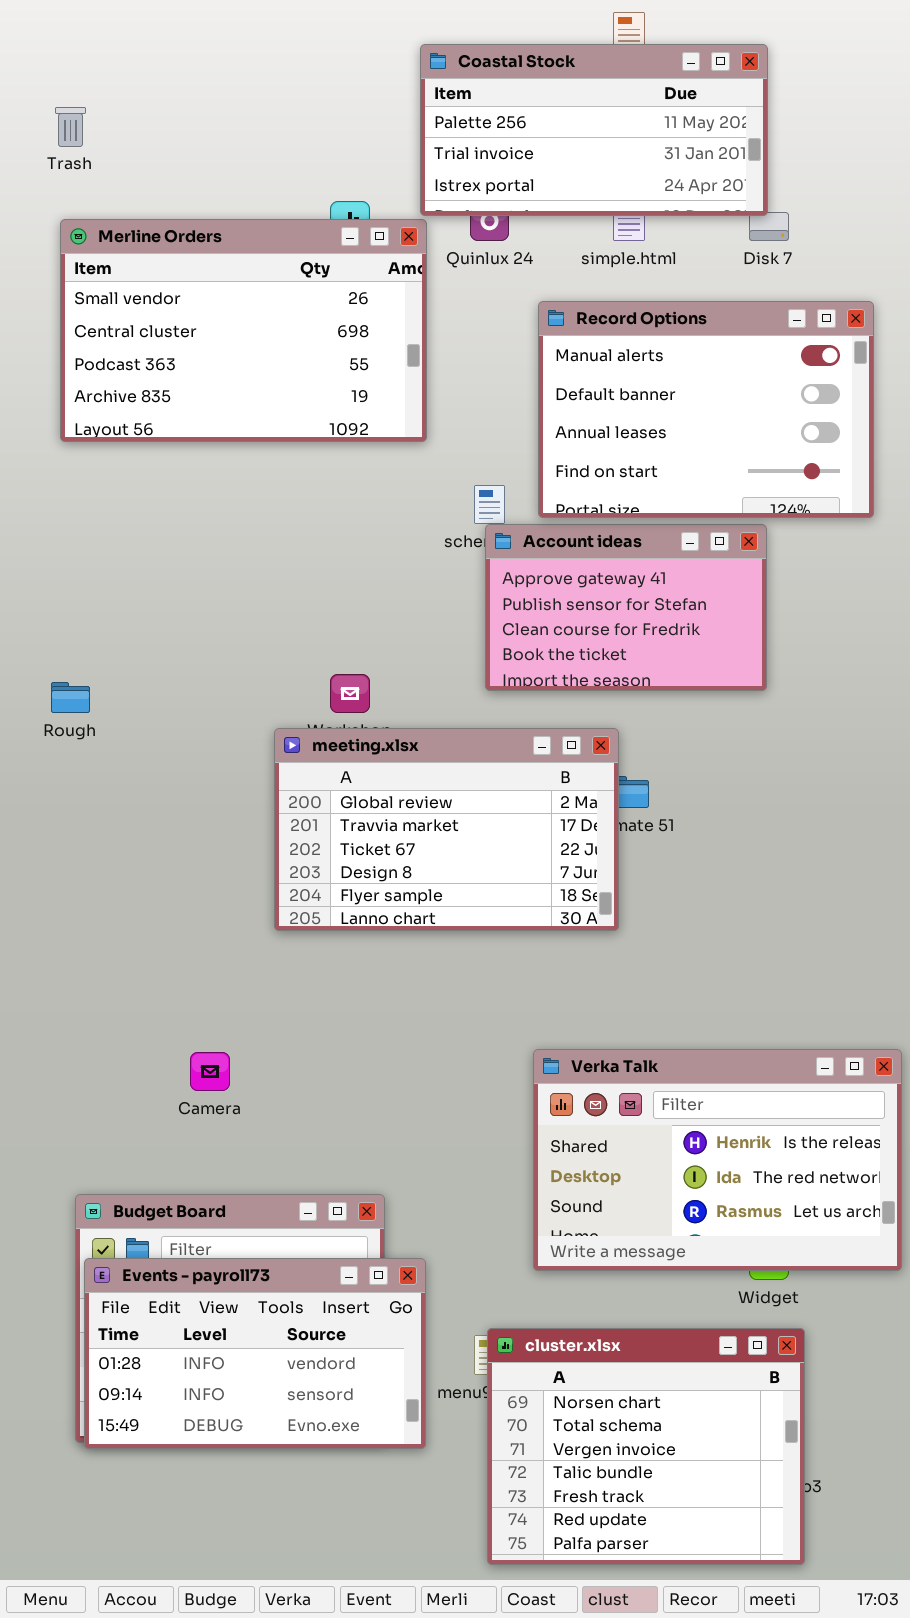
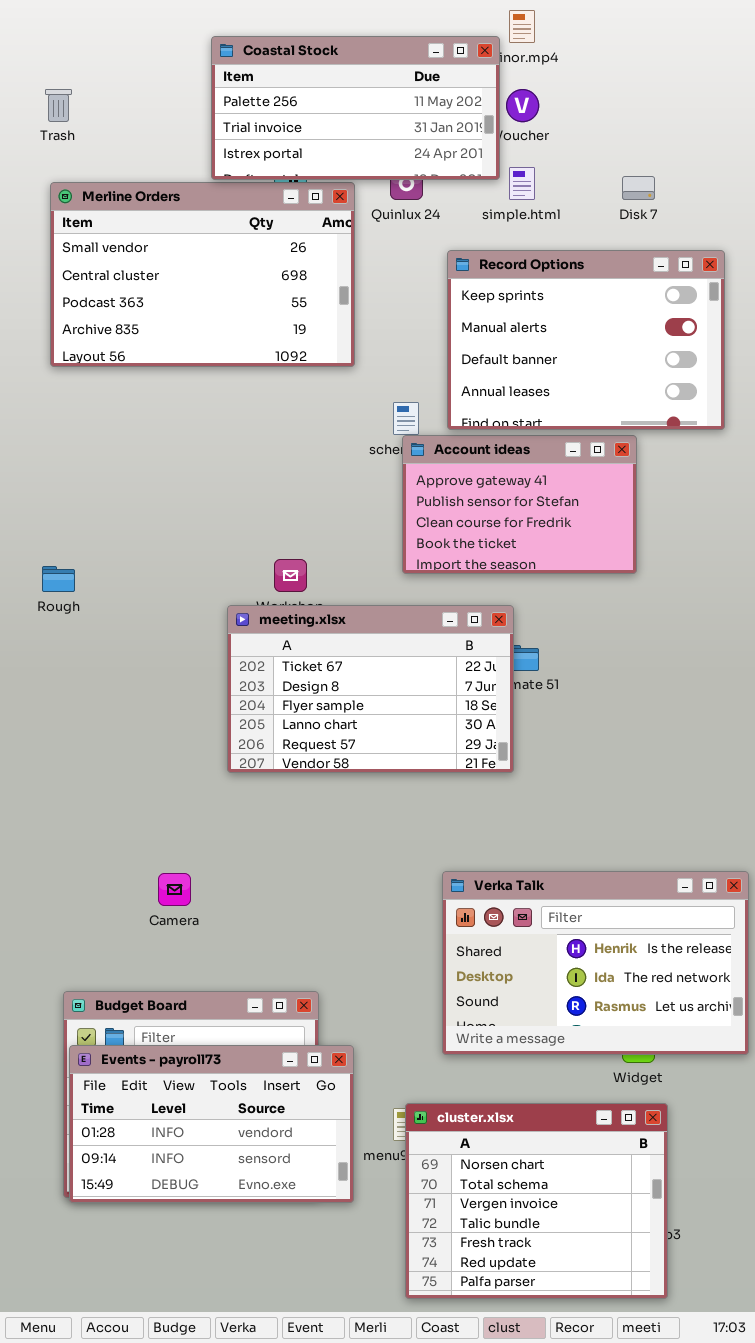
Coastal Stock: [420,44,768,216] -> [211,36,500,180], moved
Record Options: [538,301,874,518] -> [447,250,725,430], scrolled up 1 row
meeting.xlsx: [274,728,619,931] -> [227,605,514,773], scrolled down 2 rows

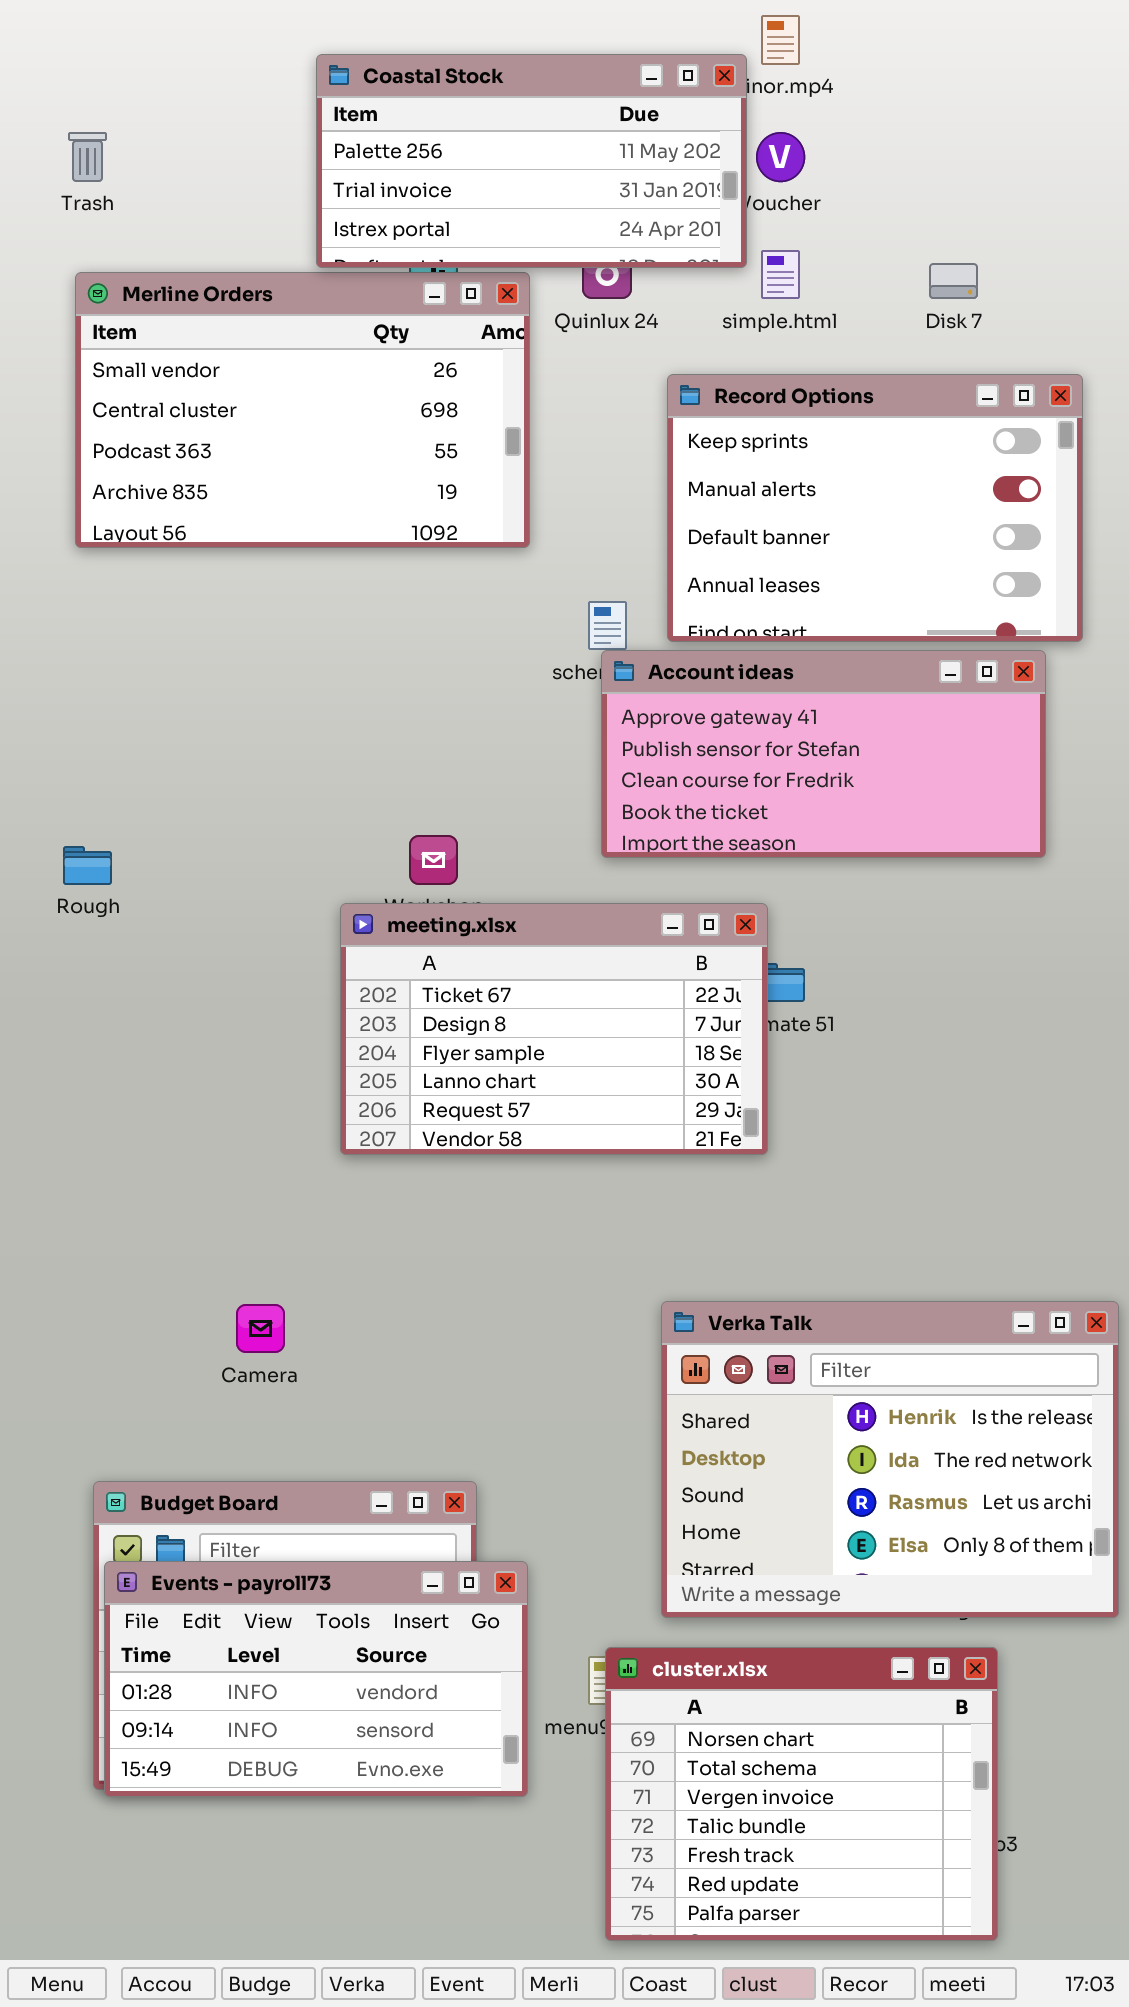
Account ideas: [402,435,637,574] -> [601,650,1046,858], resized
Verka Talk: [442,871,749,1055] -> [661,1301,1119,1618], resized

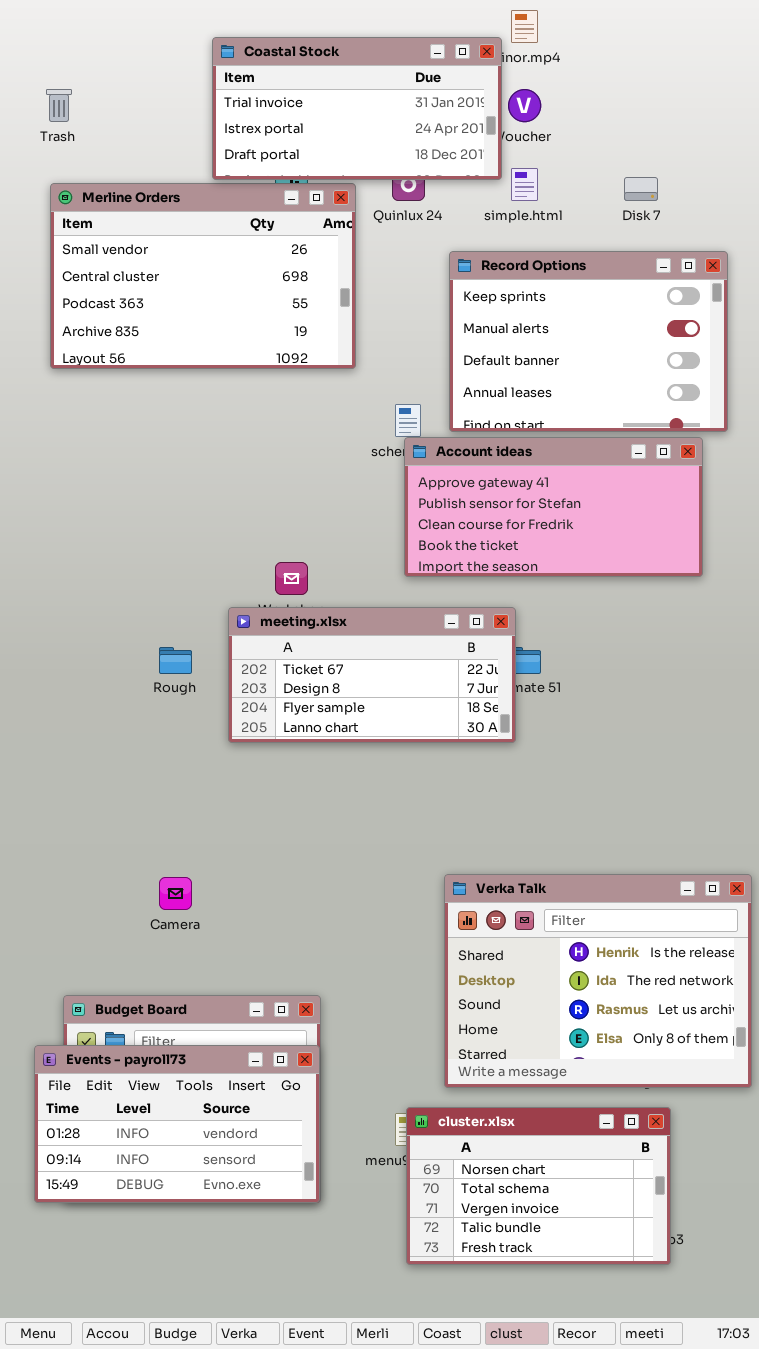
Coastal Stock: [316,54,747,268] -> [212,37,502,180], scrolled down 1 row
Rough: [63,846,112,885] -> [159,647,192,674], moved
meeting.xlsx: [340,903,768,1155] -> [228,607,516,743], resized
Events - payroll73: [104,1561,528,1797] -> [34,1045,320,1203], moved
cluster.xlsx: [605,1647,998,1941] -> [406,1107,671,1265], resized

